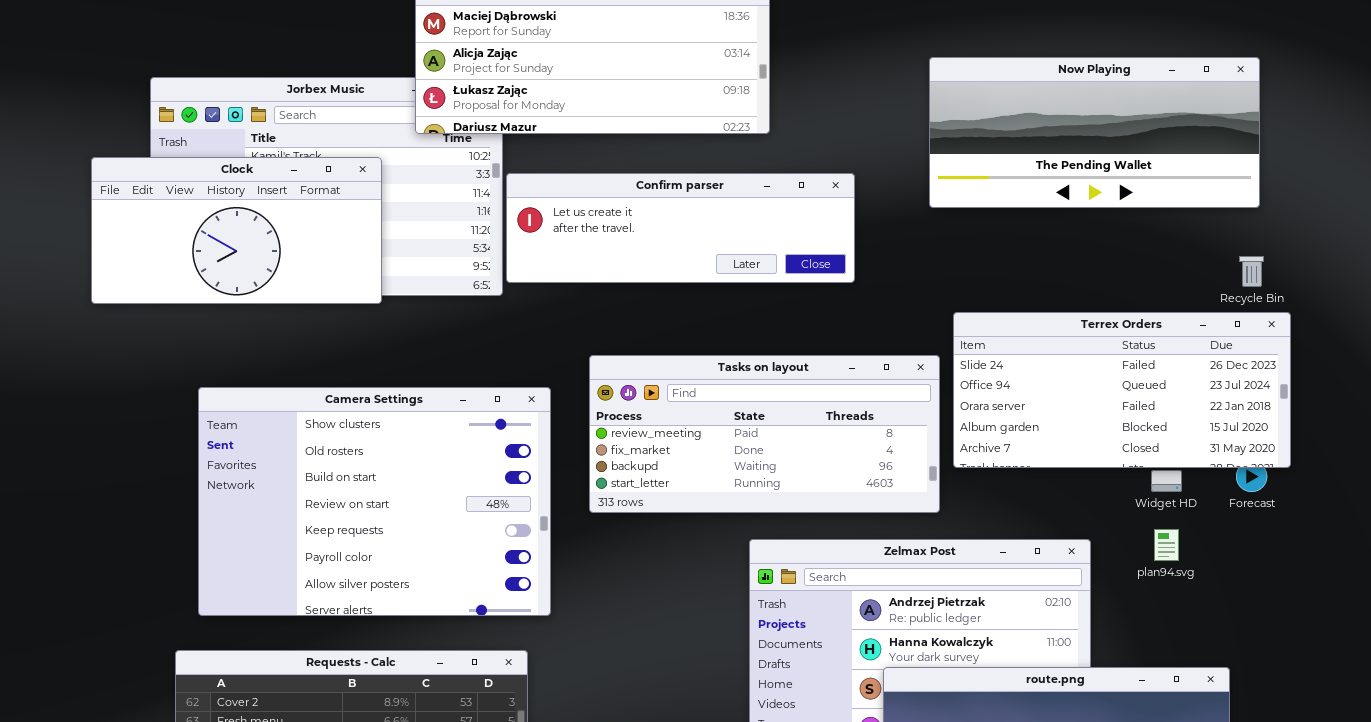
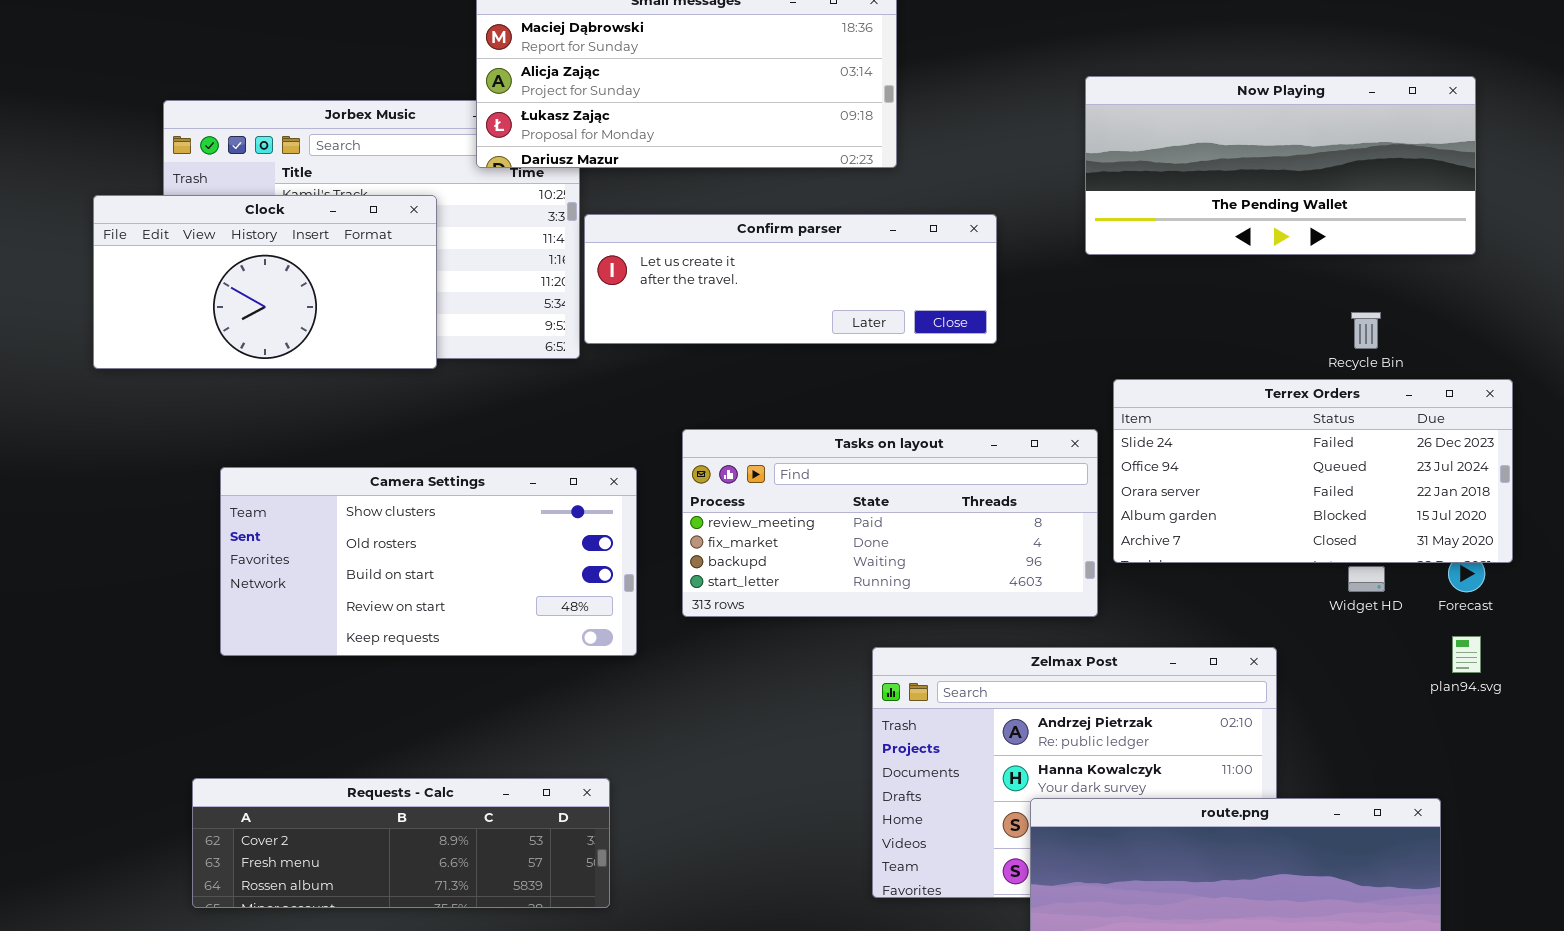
Recycle Bin: [1239,256,1264,287] -> [1351,312,1381,349], moved
Camera Settings: [198,387,551,616] -> [220,467,637,656], resized
plan94.svg: [1154,529,1179,561] -> [1452,636,1481,673], moved

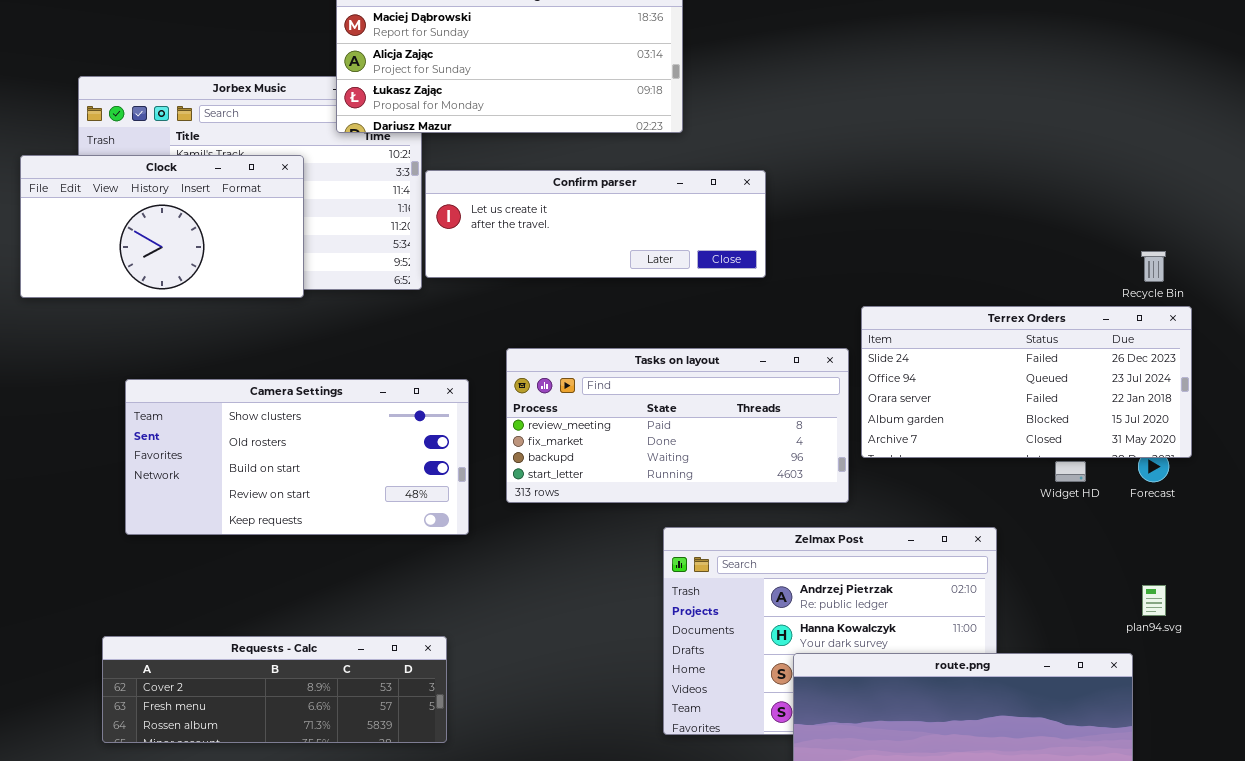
Now Playing: [1085,76,1476,255] -> none, closed
Recycle Bin: [1351,312,1381,349] -> [1141,251,1166,282], moved
plan94.svg: [1452,636,1481,673] -> [1142,585,1166,616], moved

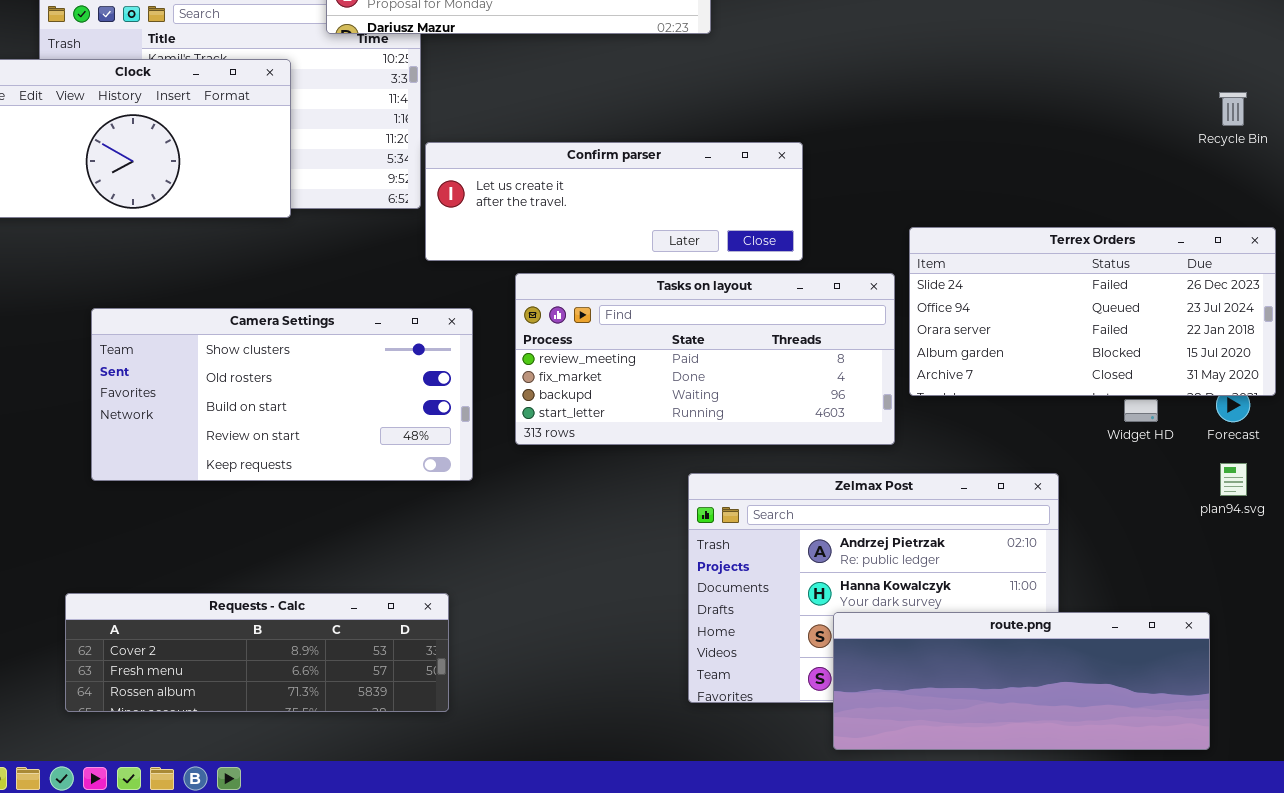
Confirm parser: [425,170,766,278] -> [425,142,803,261], moved
Recycle Bin: [1141,251,1166,282] -> [1219,92,1247,126], moved
plan94.svg: [1142,585,1166,616] -> [1220,463,1247,496], moved

